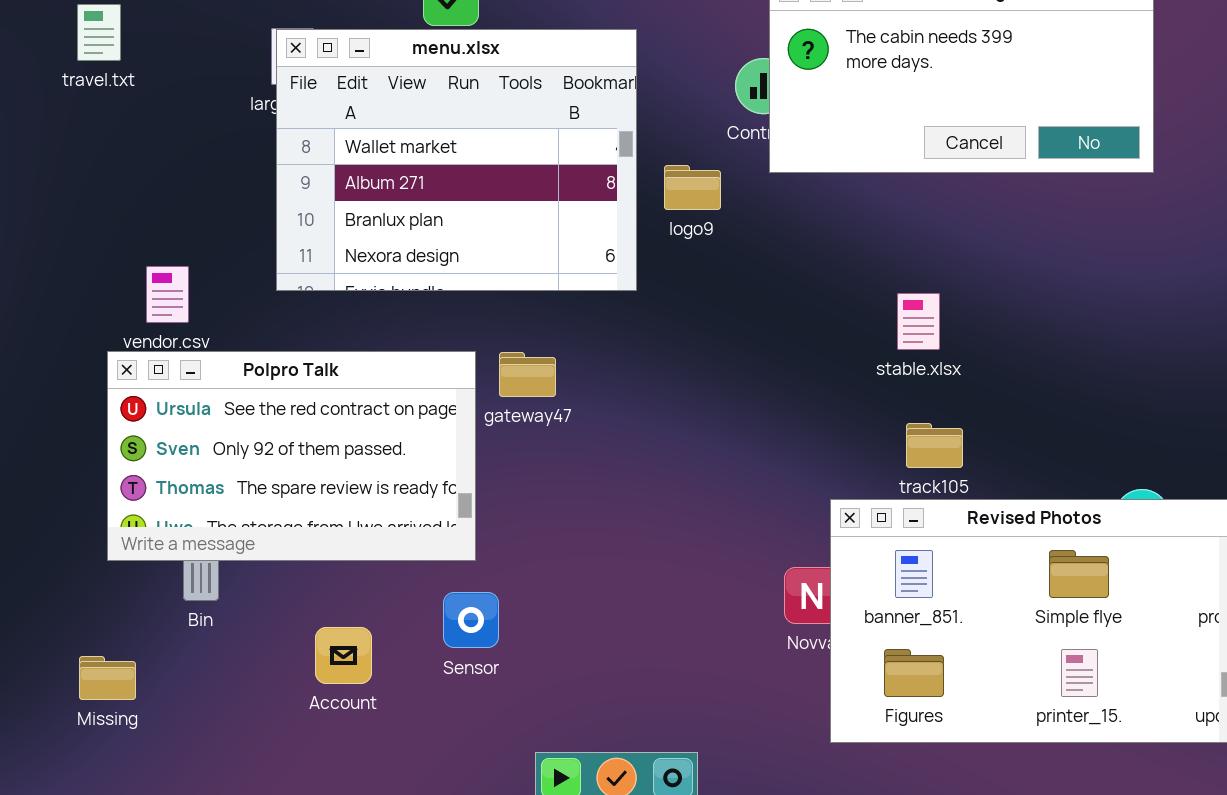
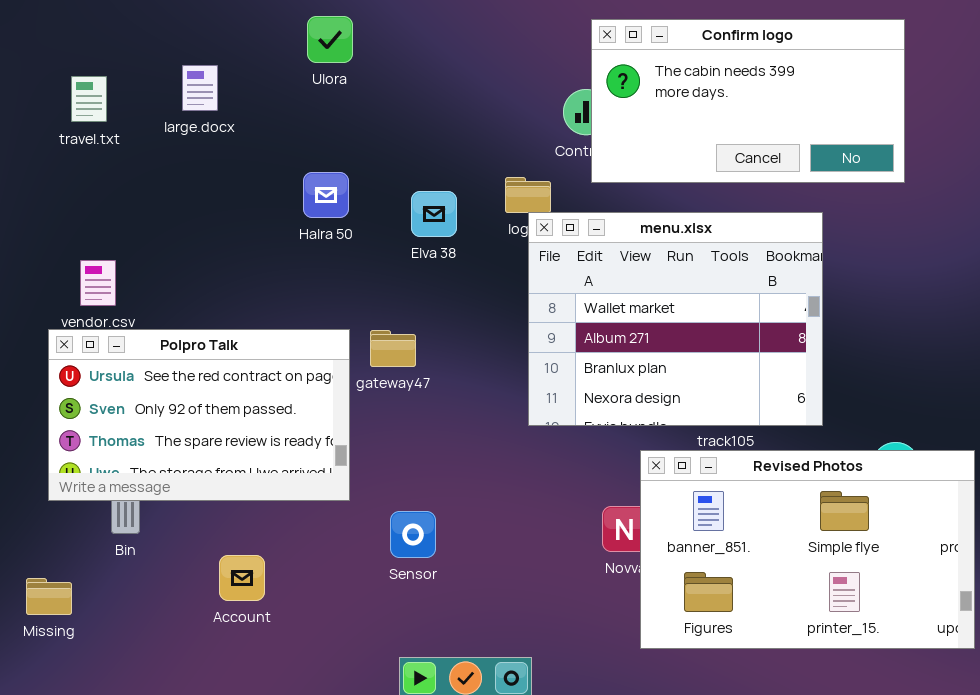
travel.txt: [77,4,121,61] -> [71,76,107,122], moved
menu.xlsx: [276,29,637,291] -> [528,212,823,426], moved
Sensor: [443,592,499,648] -> [390,511,436,558], moved

